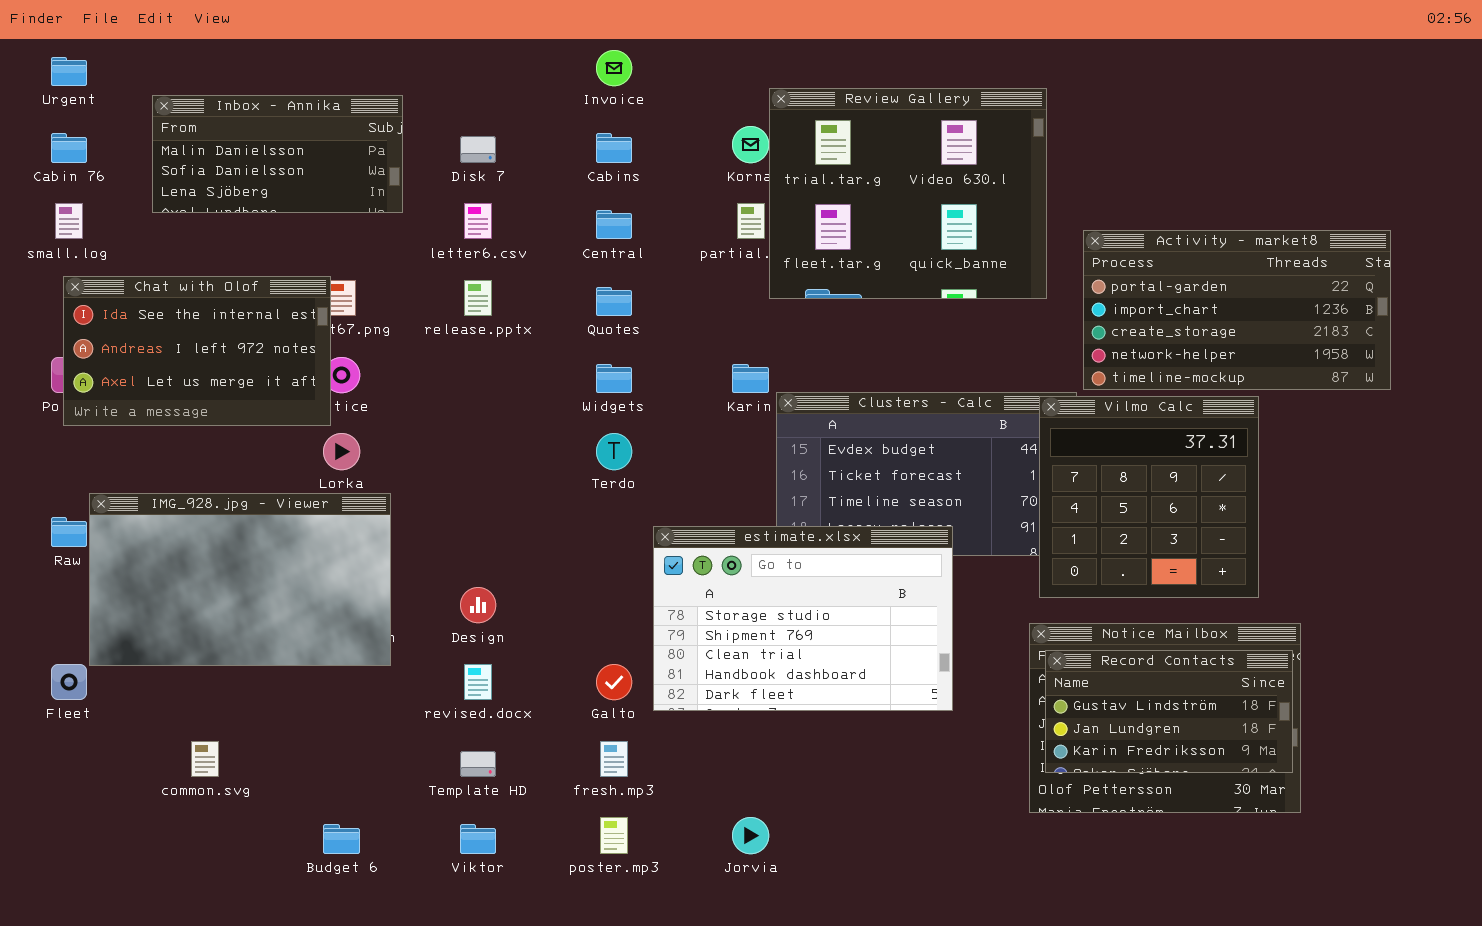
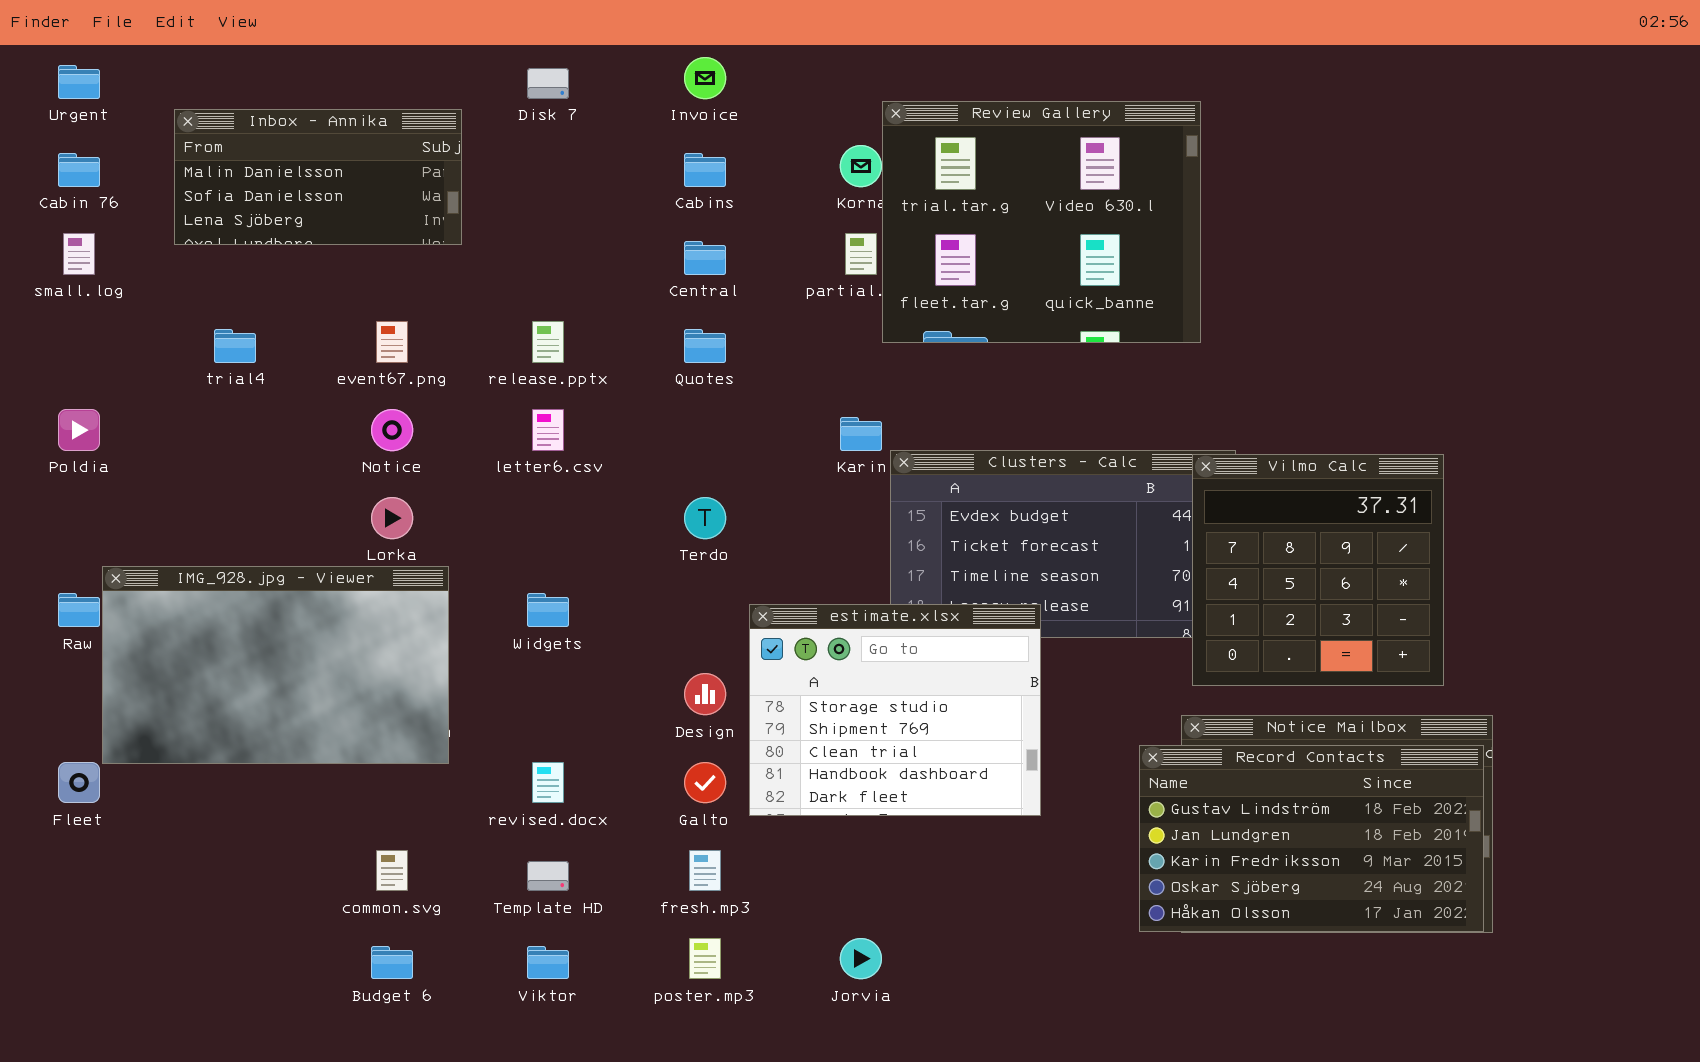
Disk 7: [460,136,496,163] -> [527,68,569,99], moved
letter6.csv: [464,203,492,239] -> [532,409,564,451], moved
Activity - market8: [1083,230,1391,390] -> none, closed
Chat with Olof: [63,276,331,426] -> none, closed
Widgets: [596,364,632,393] -> [527,593,569,627], moved
estimate.xlsx: [653,526,953,711] -> [749,604,1041,816], resized
Design: [460,587,496,623] -> [684,673,726,715], moved
Record Contacts: [1045,650,1293,773] -> [1139,745,1484,932], resized
common.svg: [191,741,219,777] -> [376,850,408,891], moved

